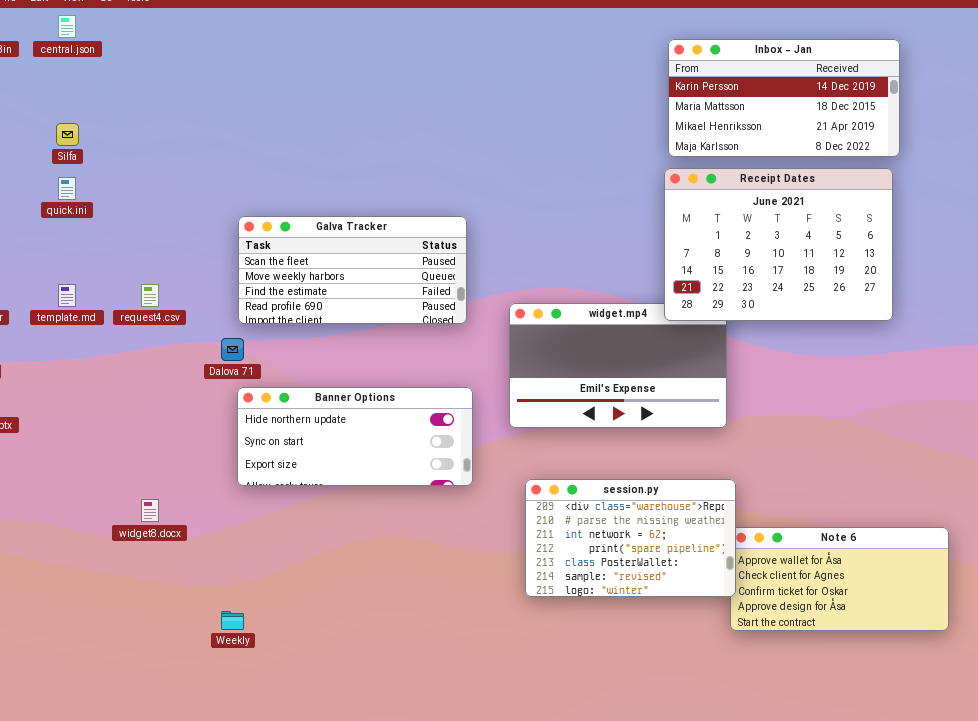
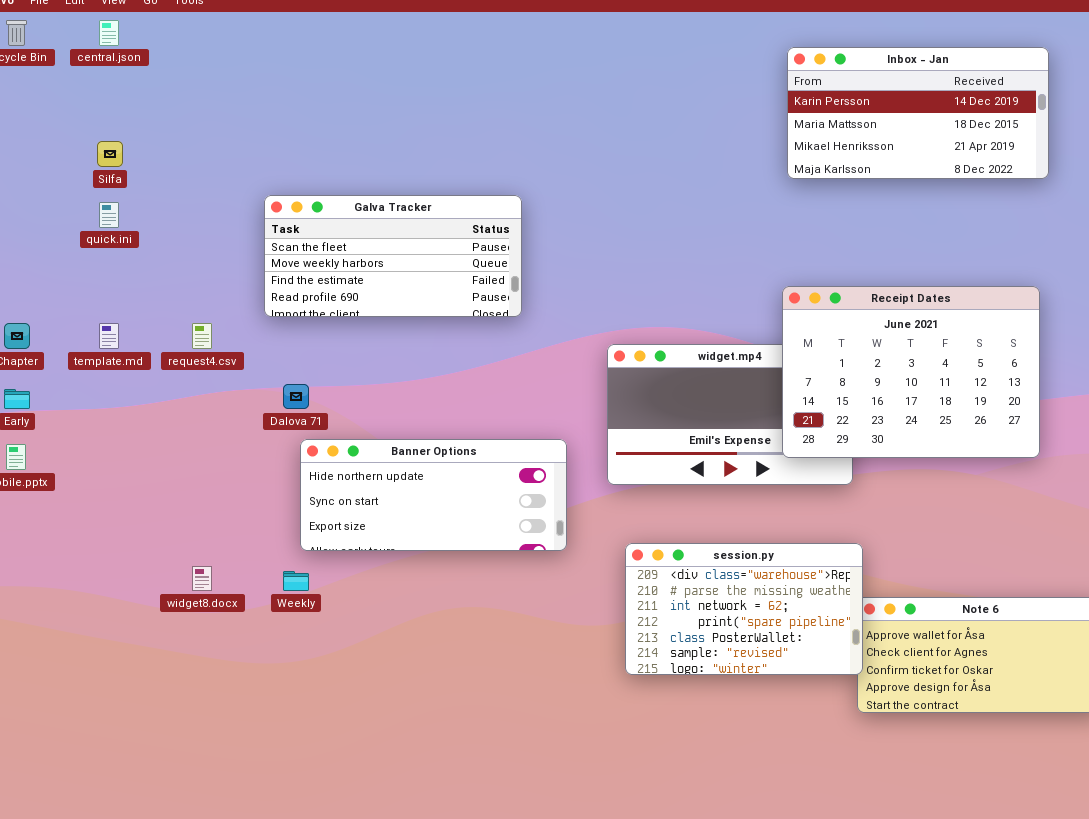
Receipt Dates: [664,168,893,321] -> [782,286,1040,458], moved
Galva Tracker: [238,216,467,324] -> [264,195,522,317], moved
Weekly: [221,611,244,630] -> [283,571,309,591], moved

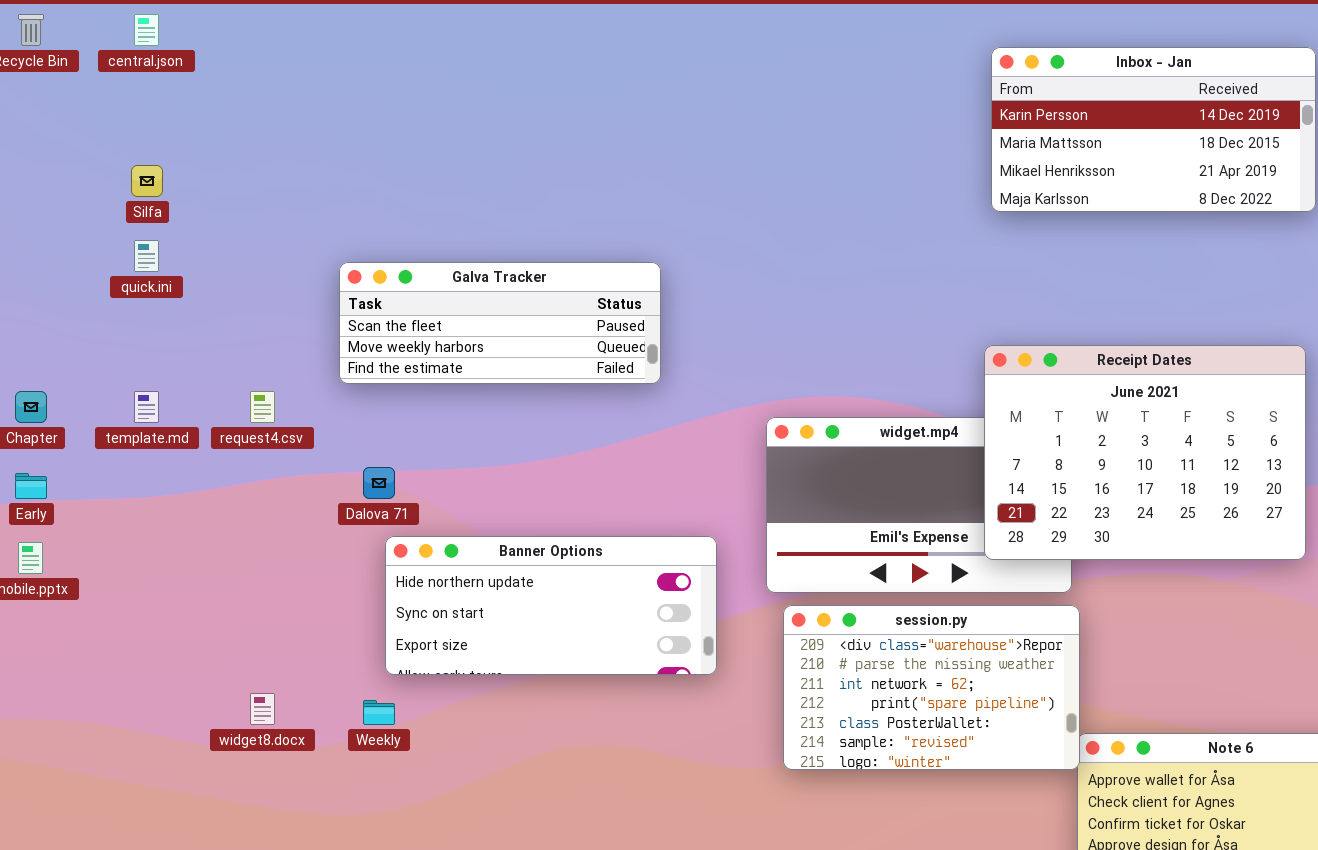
Galva Tracker: [264,195,522,317] -> [339,262,661,384], resized
session.py: [625,543,863,675] -> [783,605,1080,770], moved

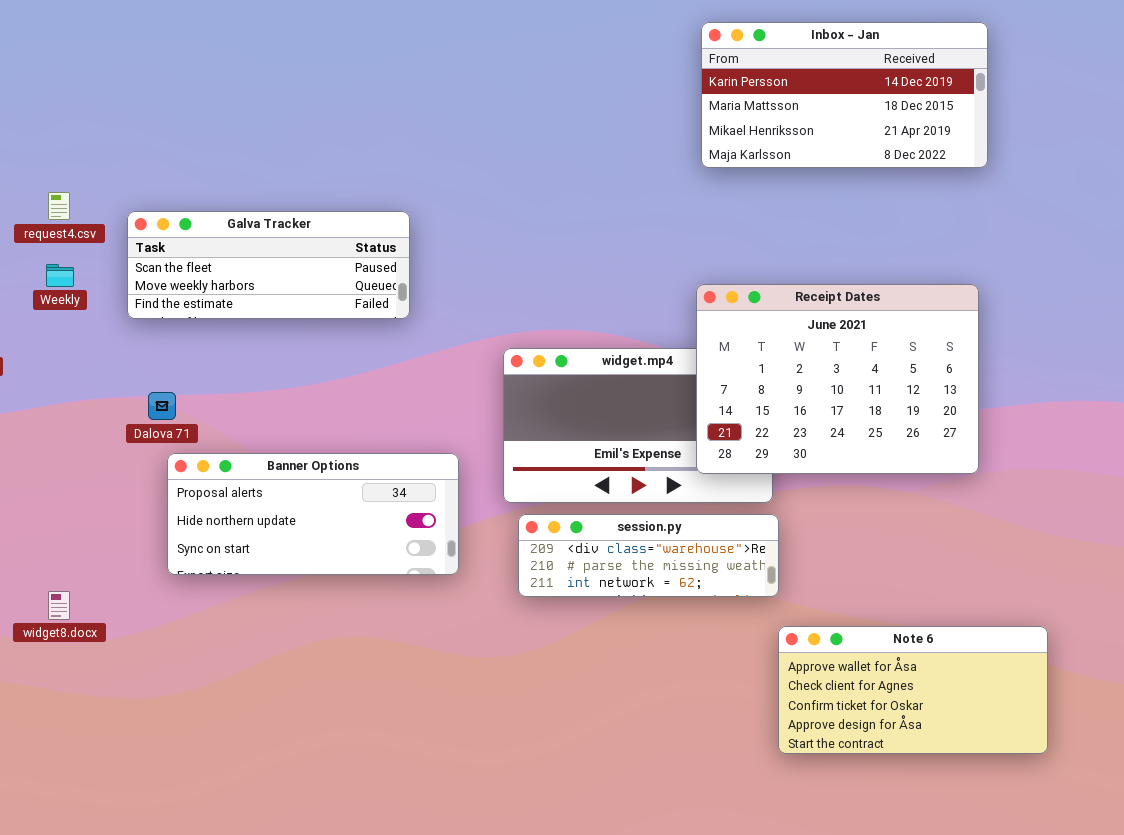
request4.csv: [250,391,275,423] -> [48,192,70,220], moved
Banner Options: [385,536,717,675] -> [167,453,459,575], scrolled up 1 row
session.py: [783,605,1080,770] -> [518,514,779,597], resized
Weekly: [363,700,395,725] -> [46,264,74,287], moved

